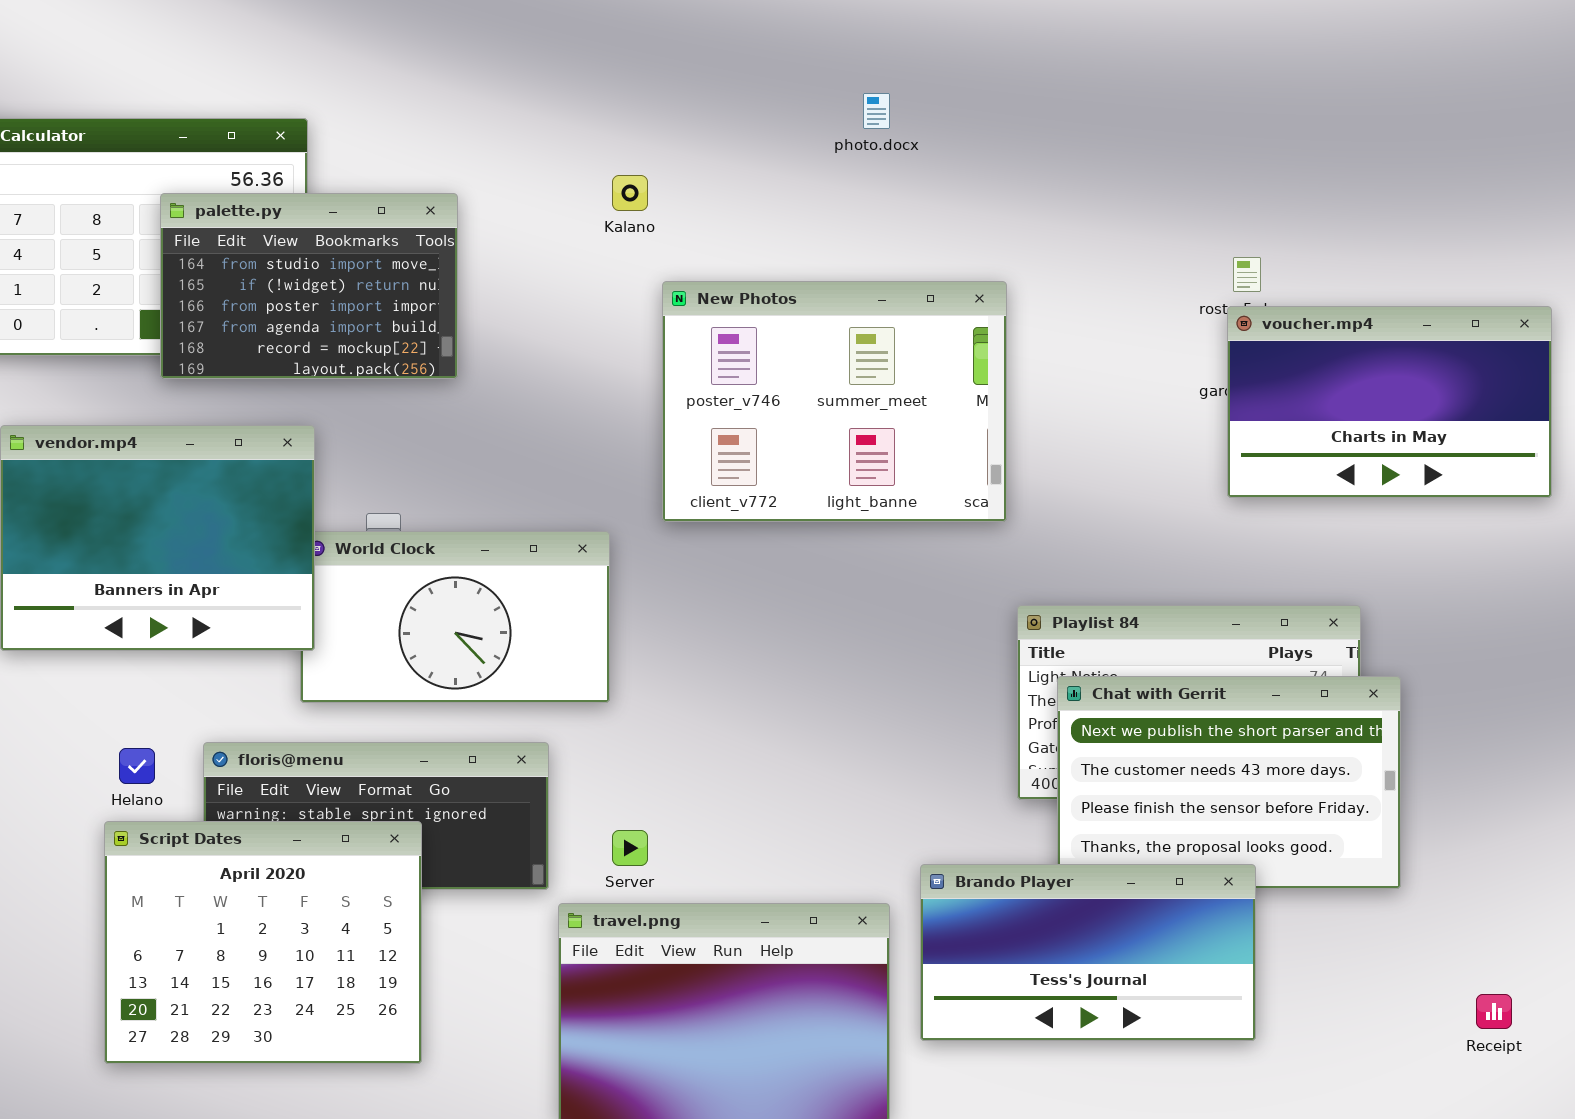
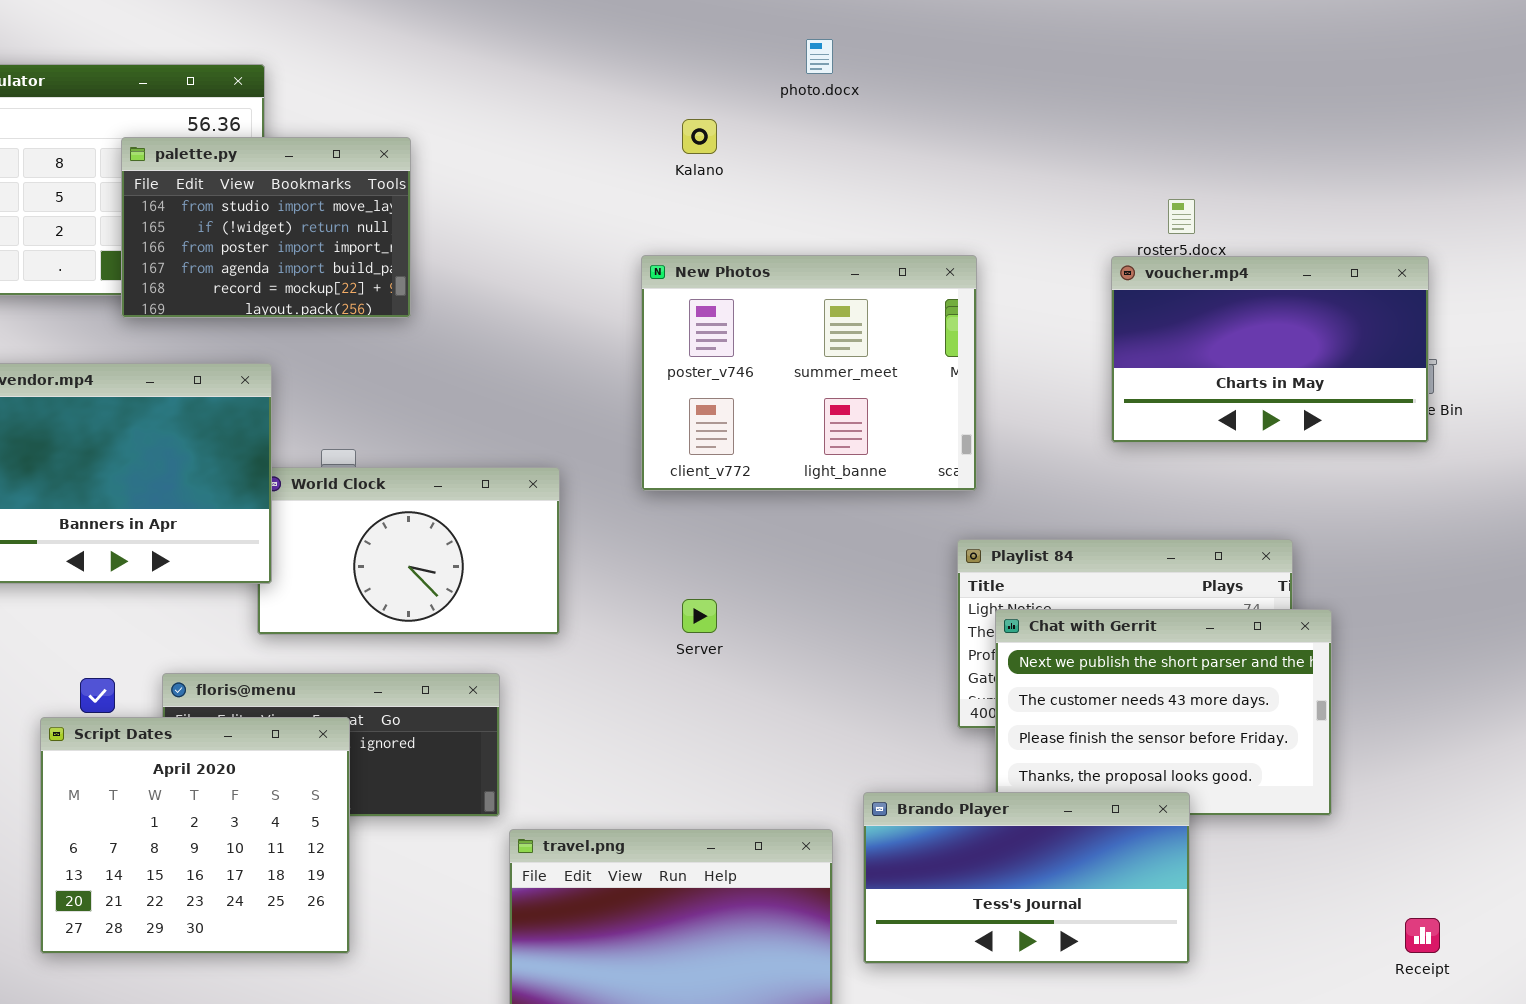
Kalano: [612,175,648,211] -> [682,119,717,154], moved
New Photos: [662,281,1007,522] -> [641,255,977,491], moved
voucher.mp4: [1227,306,1552,498] -> [1111,256,1429,443], moved
Script Dates: [104,821,422,1064] -> [40,717,350,954], moved
Server: [612,830,648,866] -> [682,599,717,633], moved

